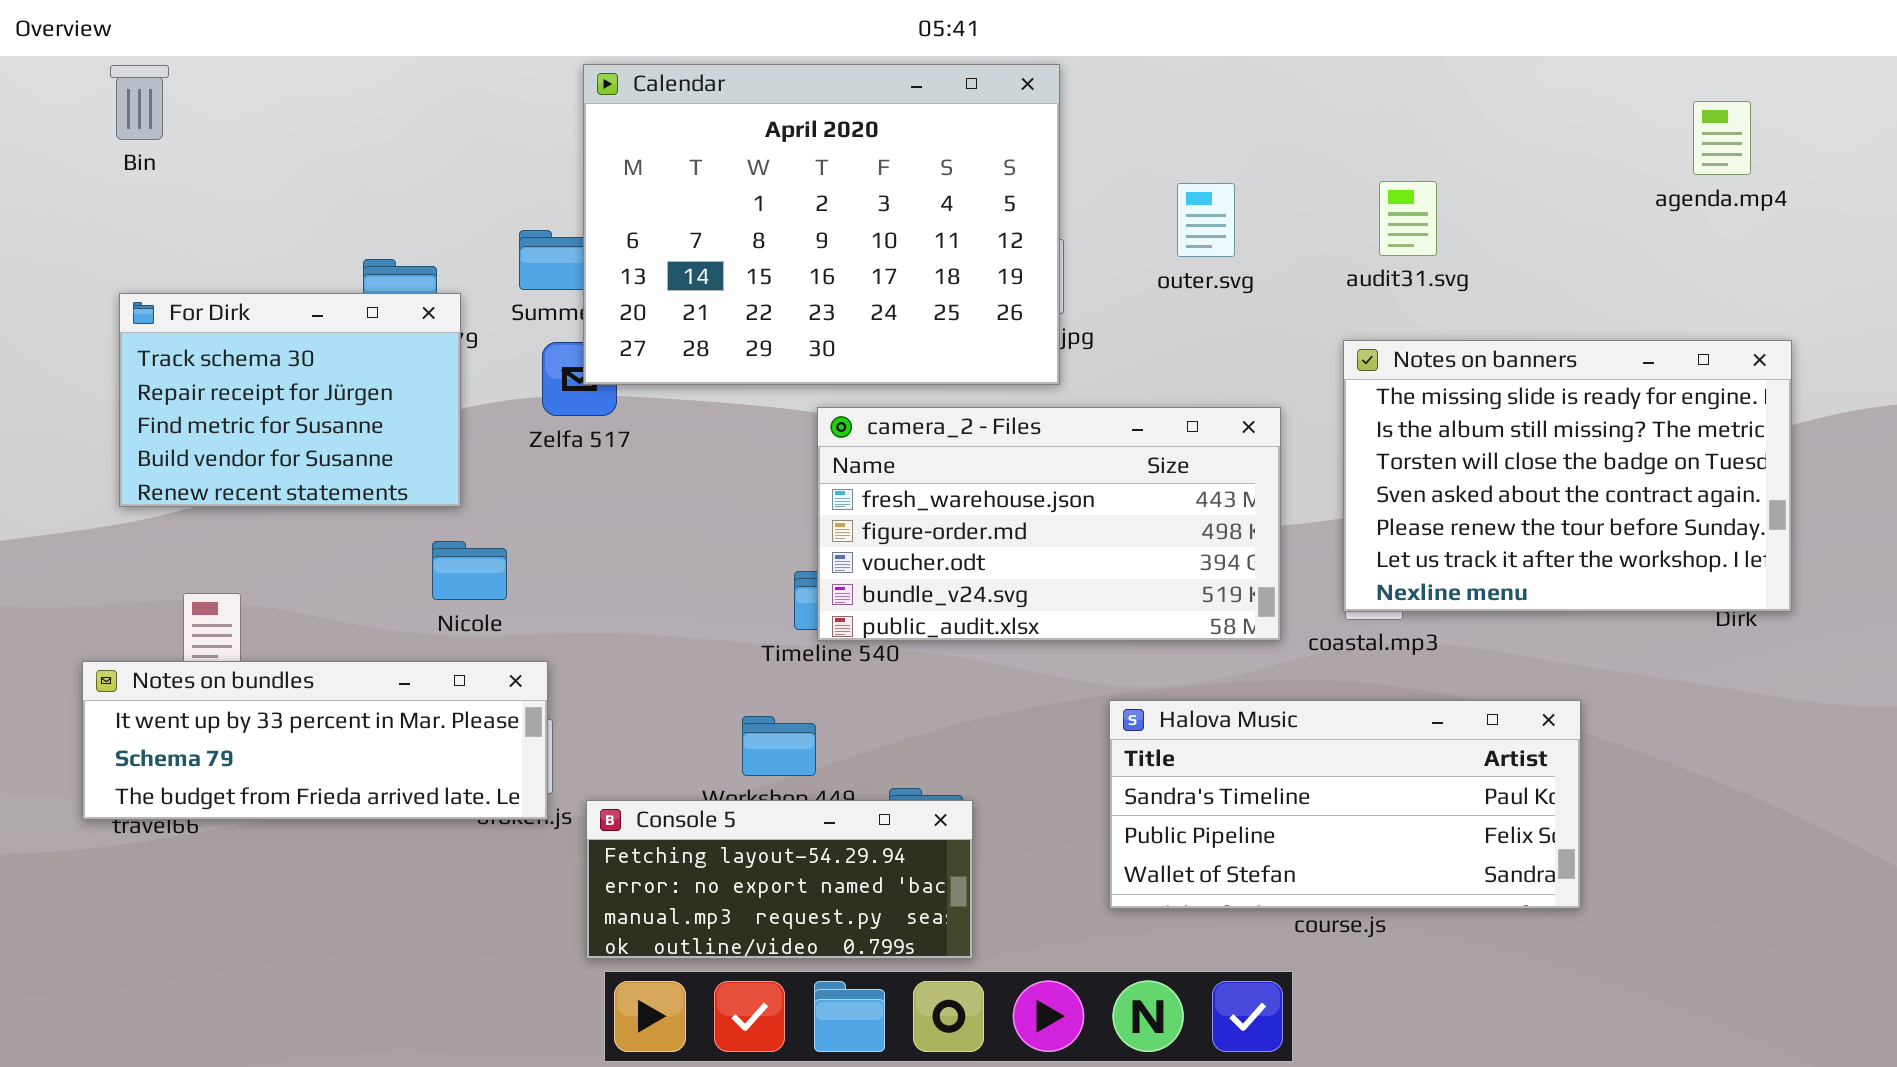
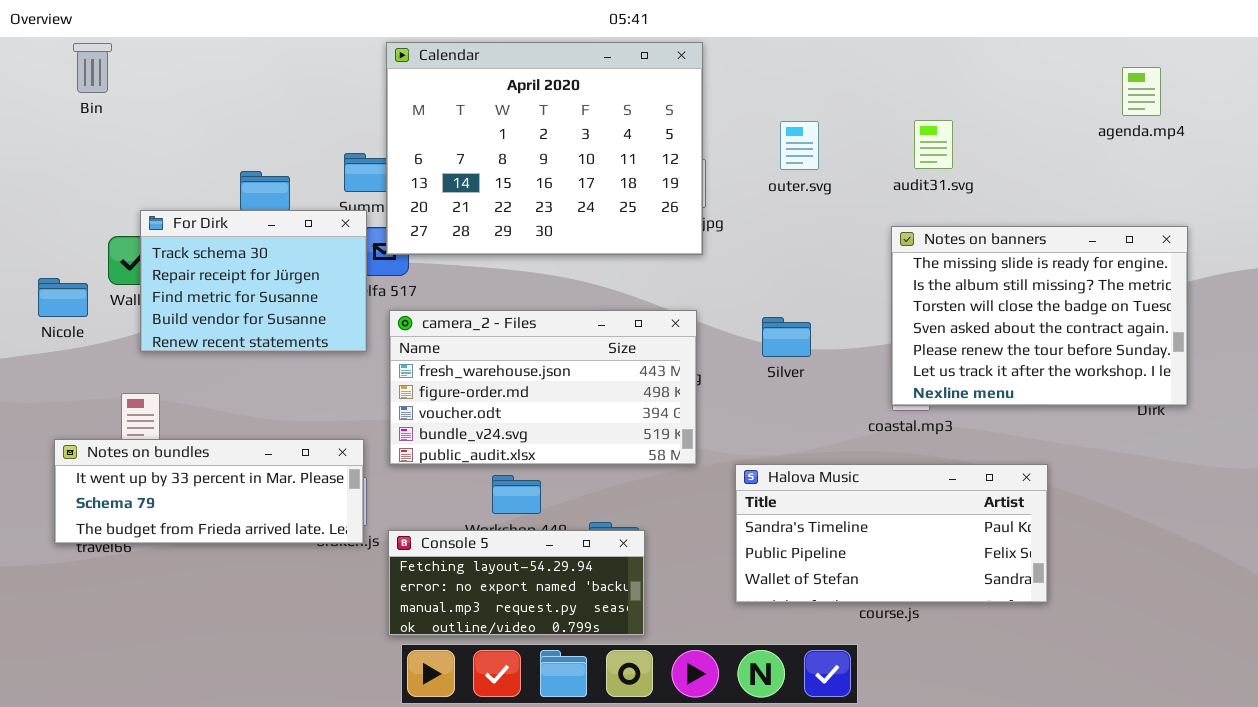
For Dirk: [119,293,461,507] -> [140,210,367,352], moved
camera_2 - Files: [817,407,1281,641] -> [389,310,697,465], moved
Nicole: [432,541,507,600] -> [38,278,88,317], moved

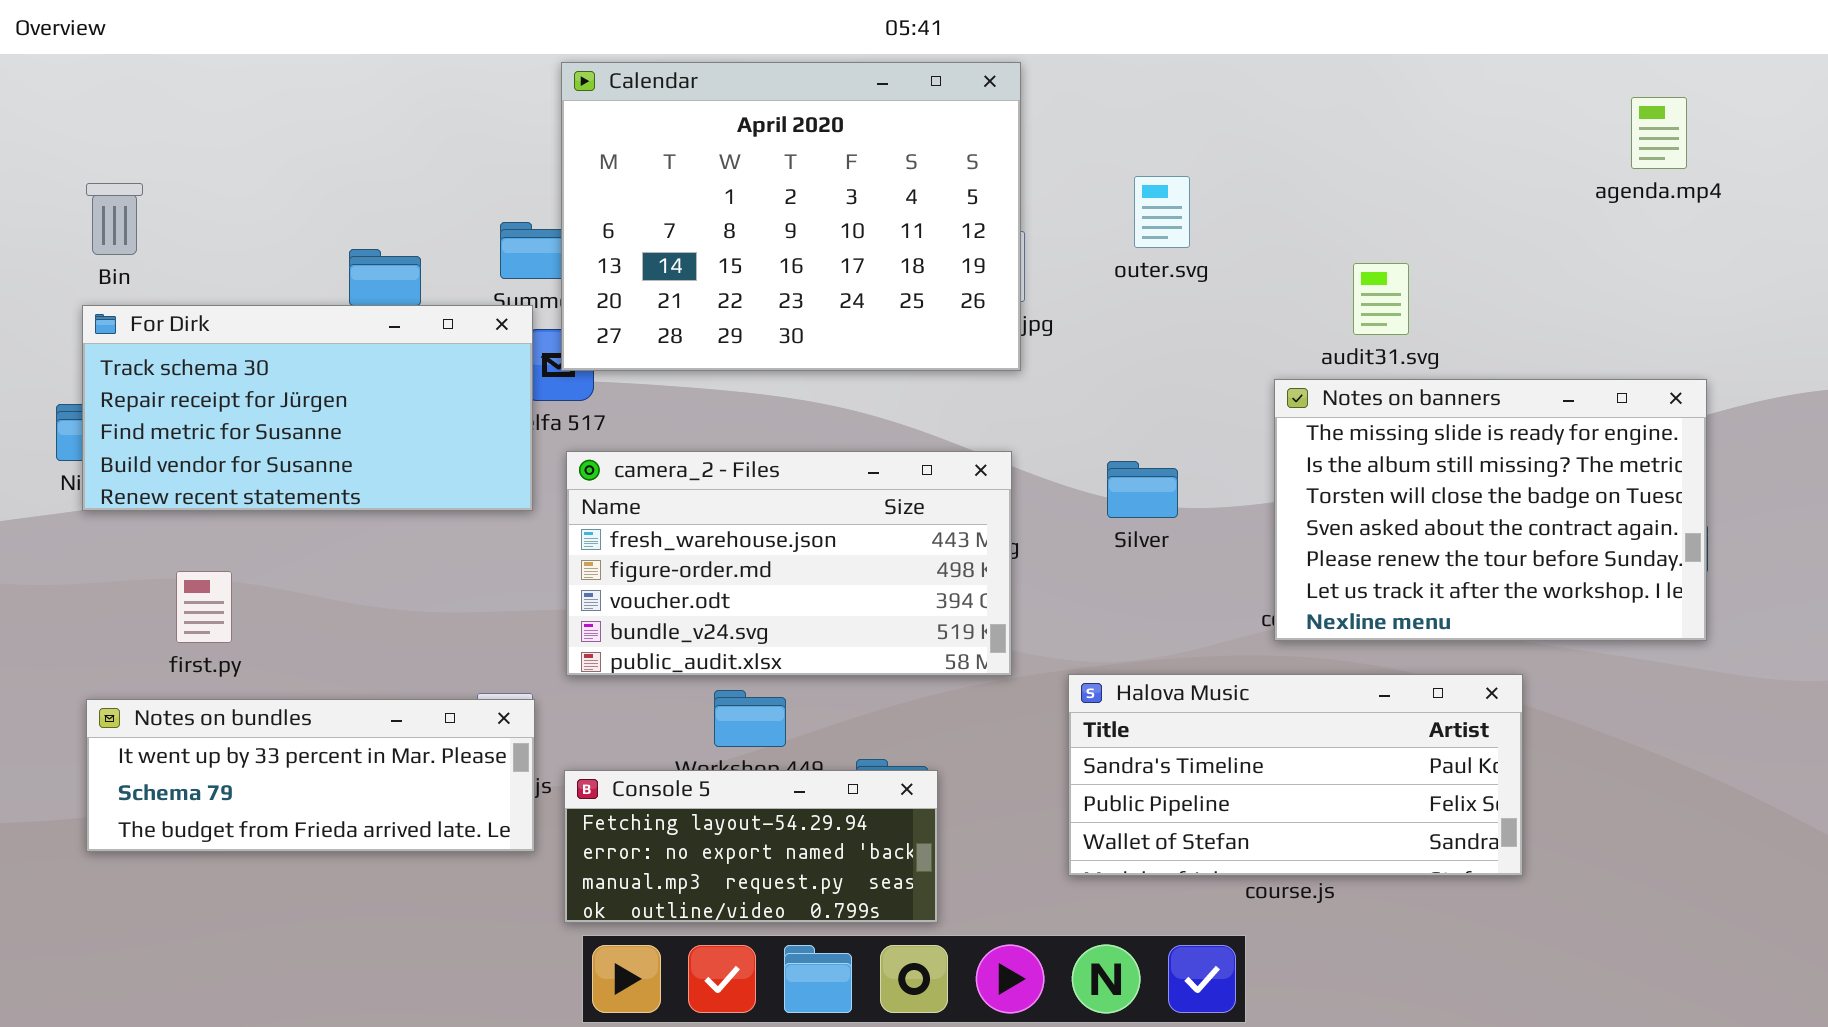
Bin: [73,43,112,93] -> [86,183,143,255], moved
audit31.svg: [914,120,953,169] -> [1353,263,1409,335], moved
For Dirk: [140,210,367,352] -> [82,305,533,511], resized
Notes on banners: [891,226,1188,406] -> [1274,379,1707,641], moved
Notes on bundles: [54,439,364,544] -> [86,699,535,852], moved

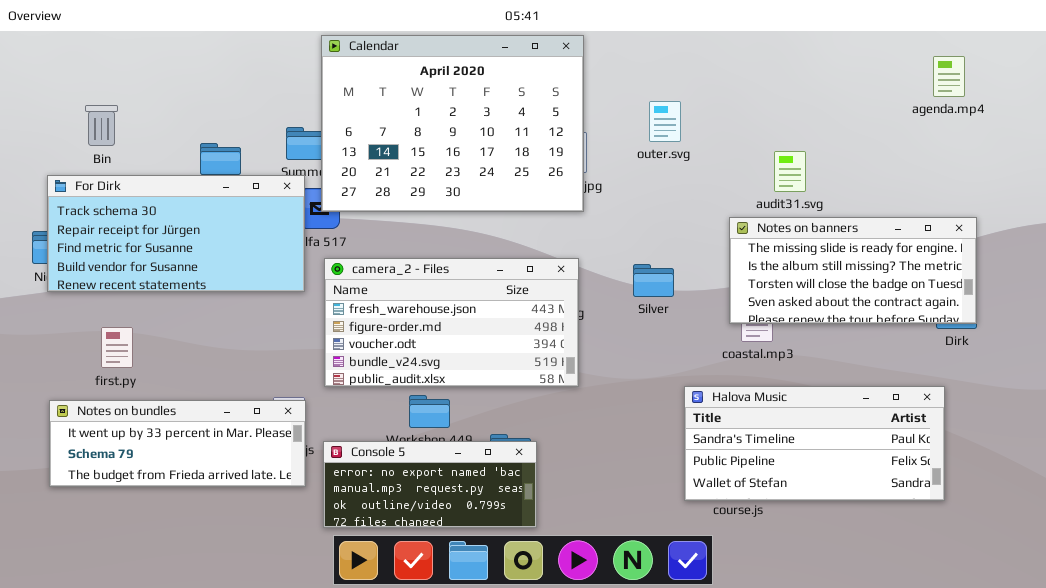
Bin: [86,183,143,255] -> [85,105,118,146], moved
Notes on banners: [1274,379,1707,641] -> [729,217,977,324], resized
Halova Music: [1068,674,1523,876] -> [684,386,945,501], moved
Console 5: [564,770,938,923] -> [323,441,537,528], scrolled down 1 row

